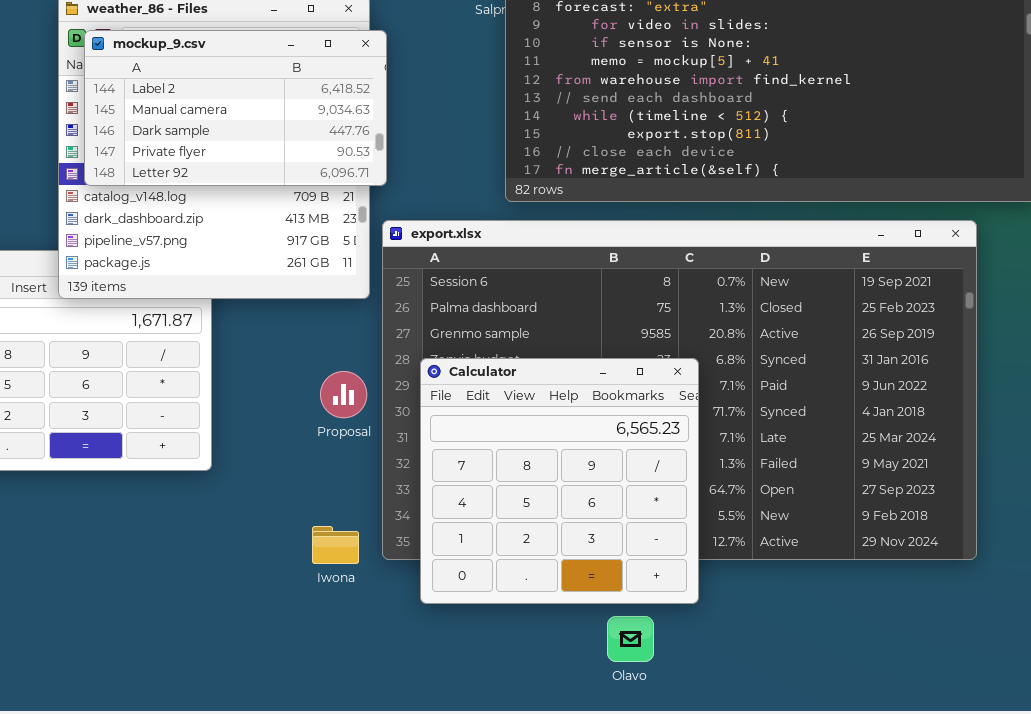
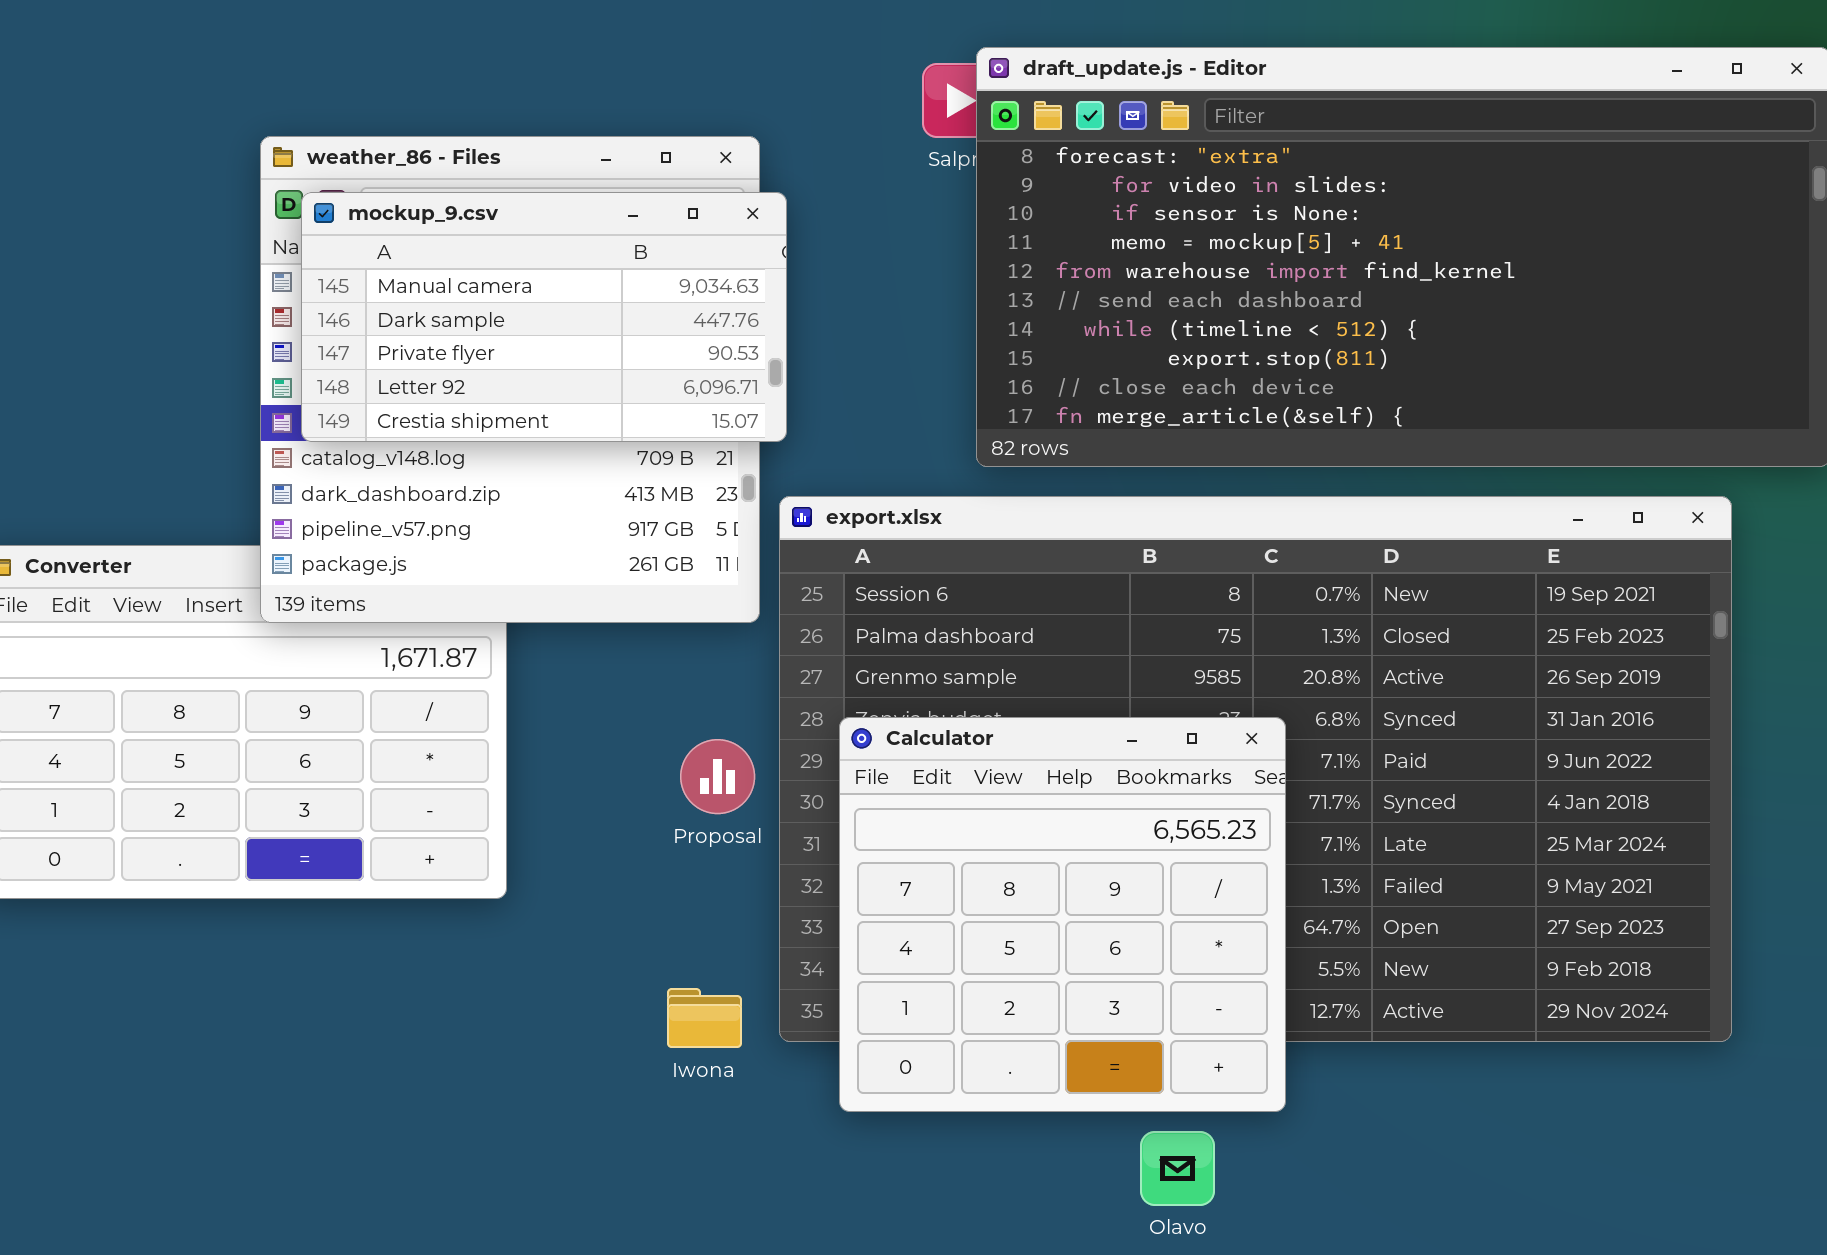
mockup_9.csv: [84,30,387,186] -> [301,192,787,442], scrolled down 1 row

